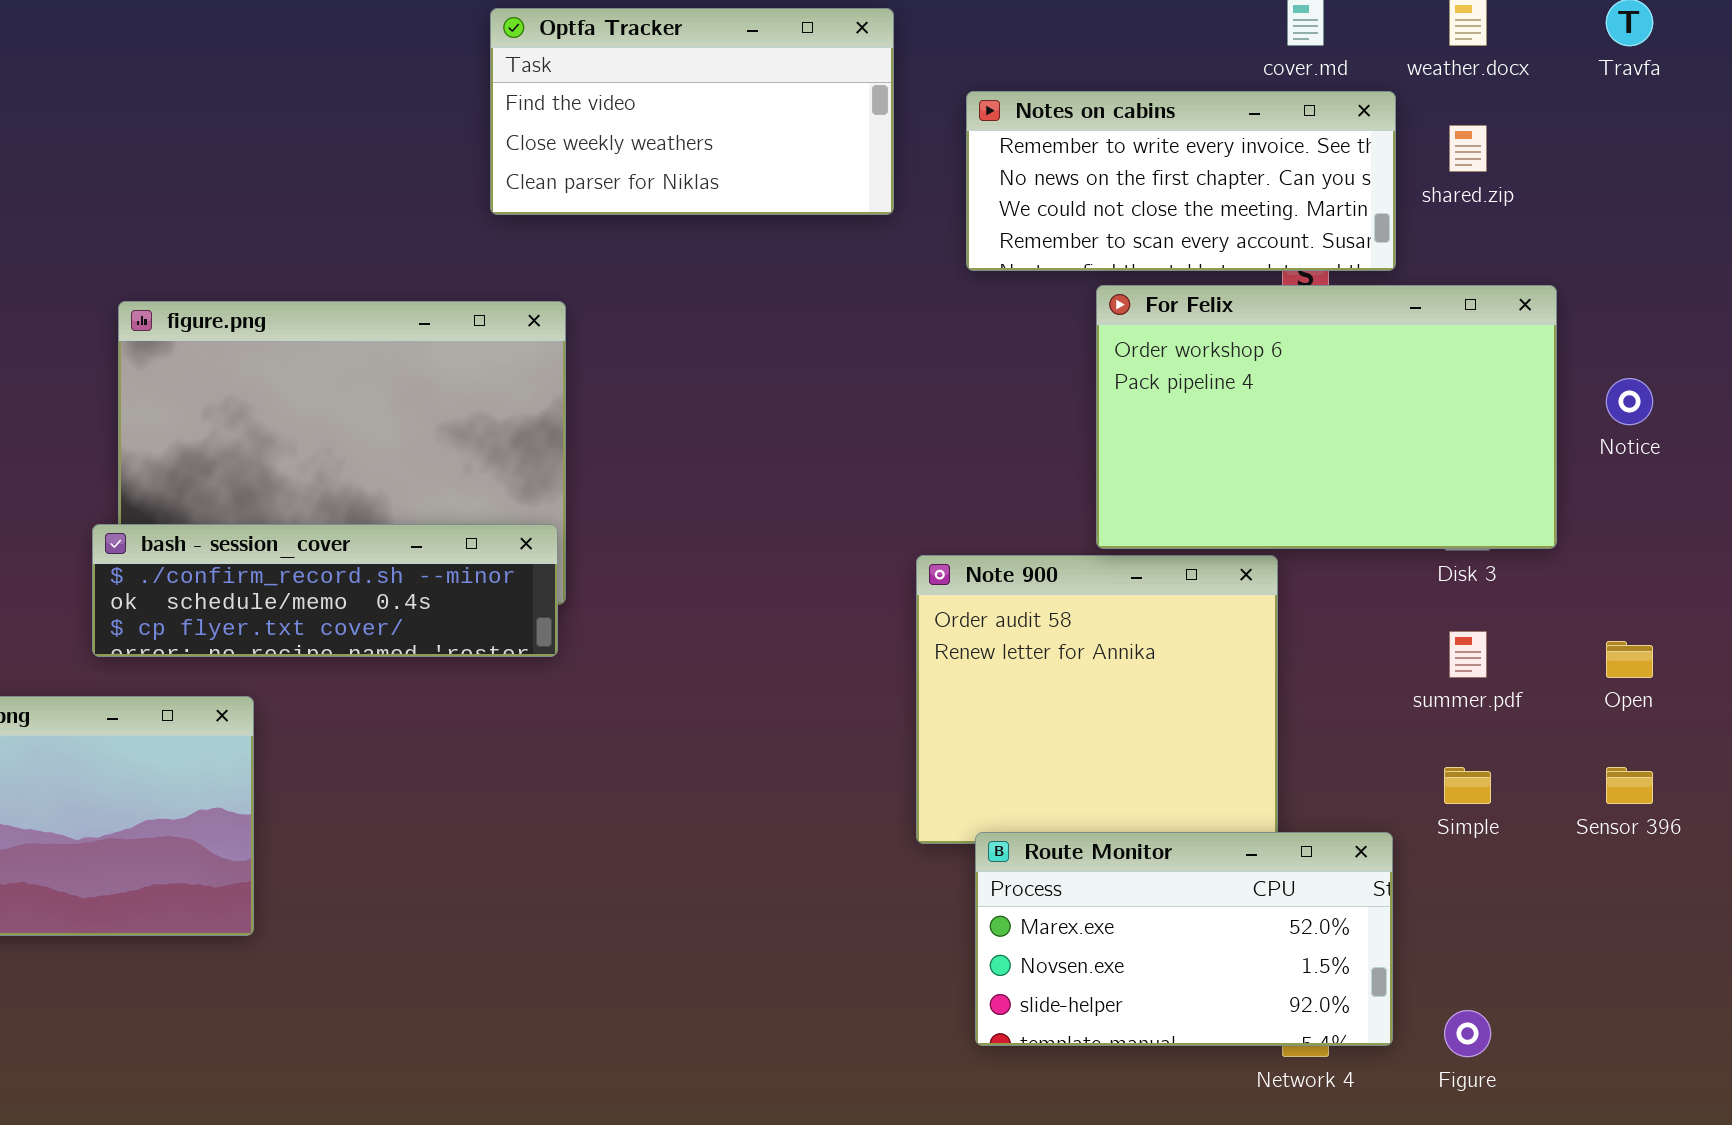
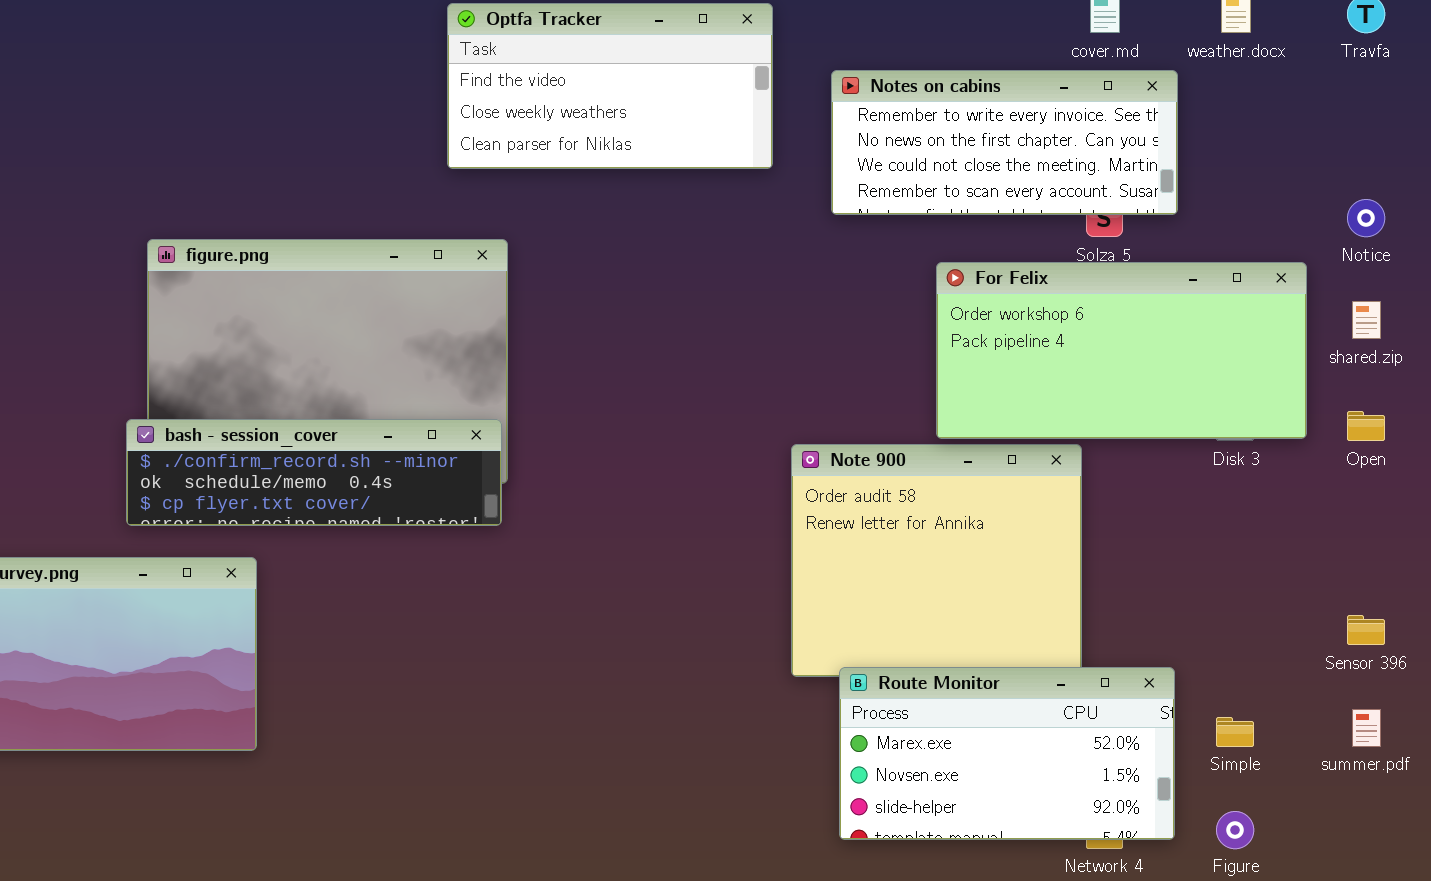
shared.zip: [1449,125,1487,172] -> [1352,301,1381,339], moved
For Felix: [1096,285,1557,549] -> [936,262,1307,439], resized
Notice: [1606,378,1653,425] -> [1347,199,1385,237], moved
summer.pdf: [1449,631,1487,678] -> [1352,709,1381,747], moved
Open: [1606,641,1653,678] -> [1347,411,1385,441], moved
Simple: [1444,767,1491,804] -> [1216,717,1254,747], moved

